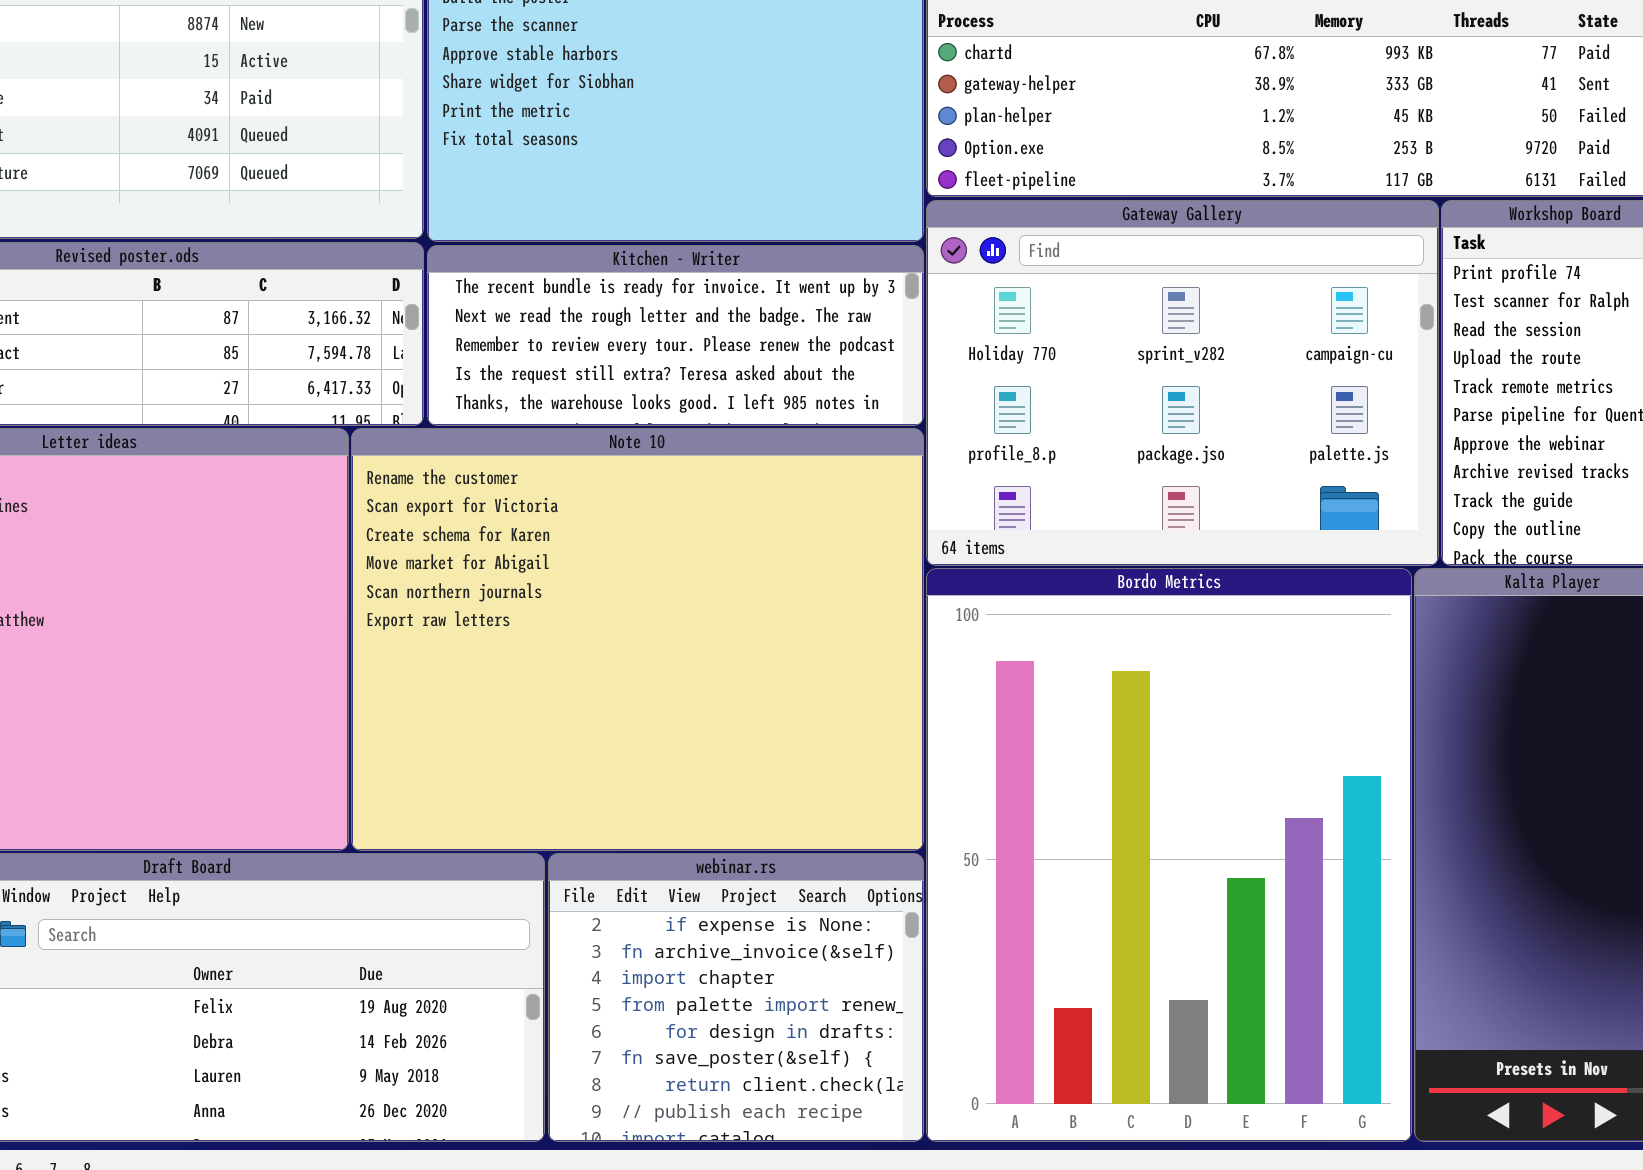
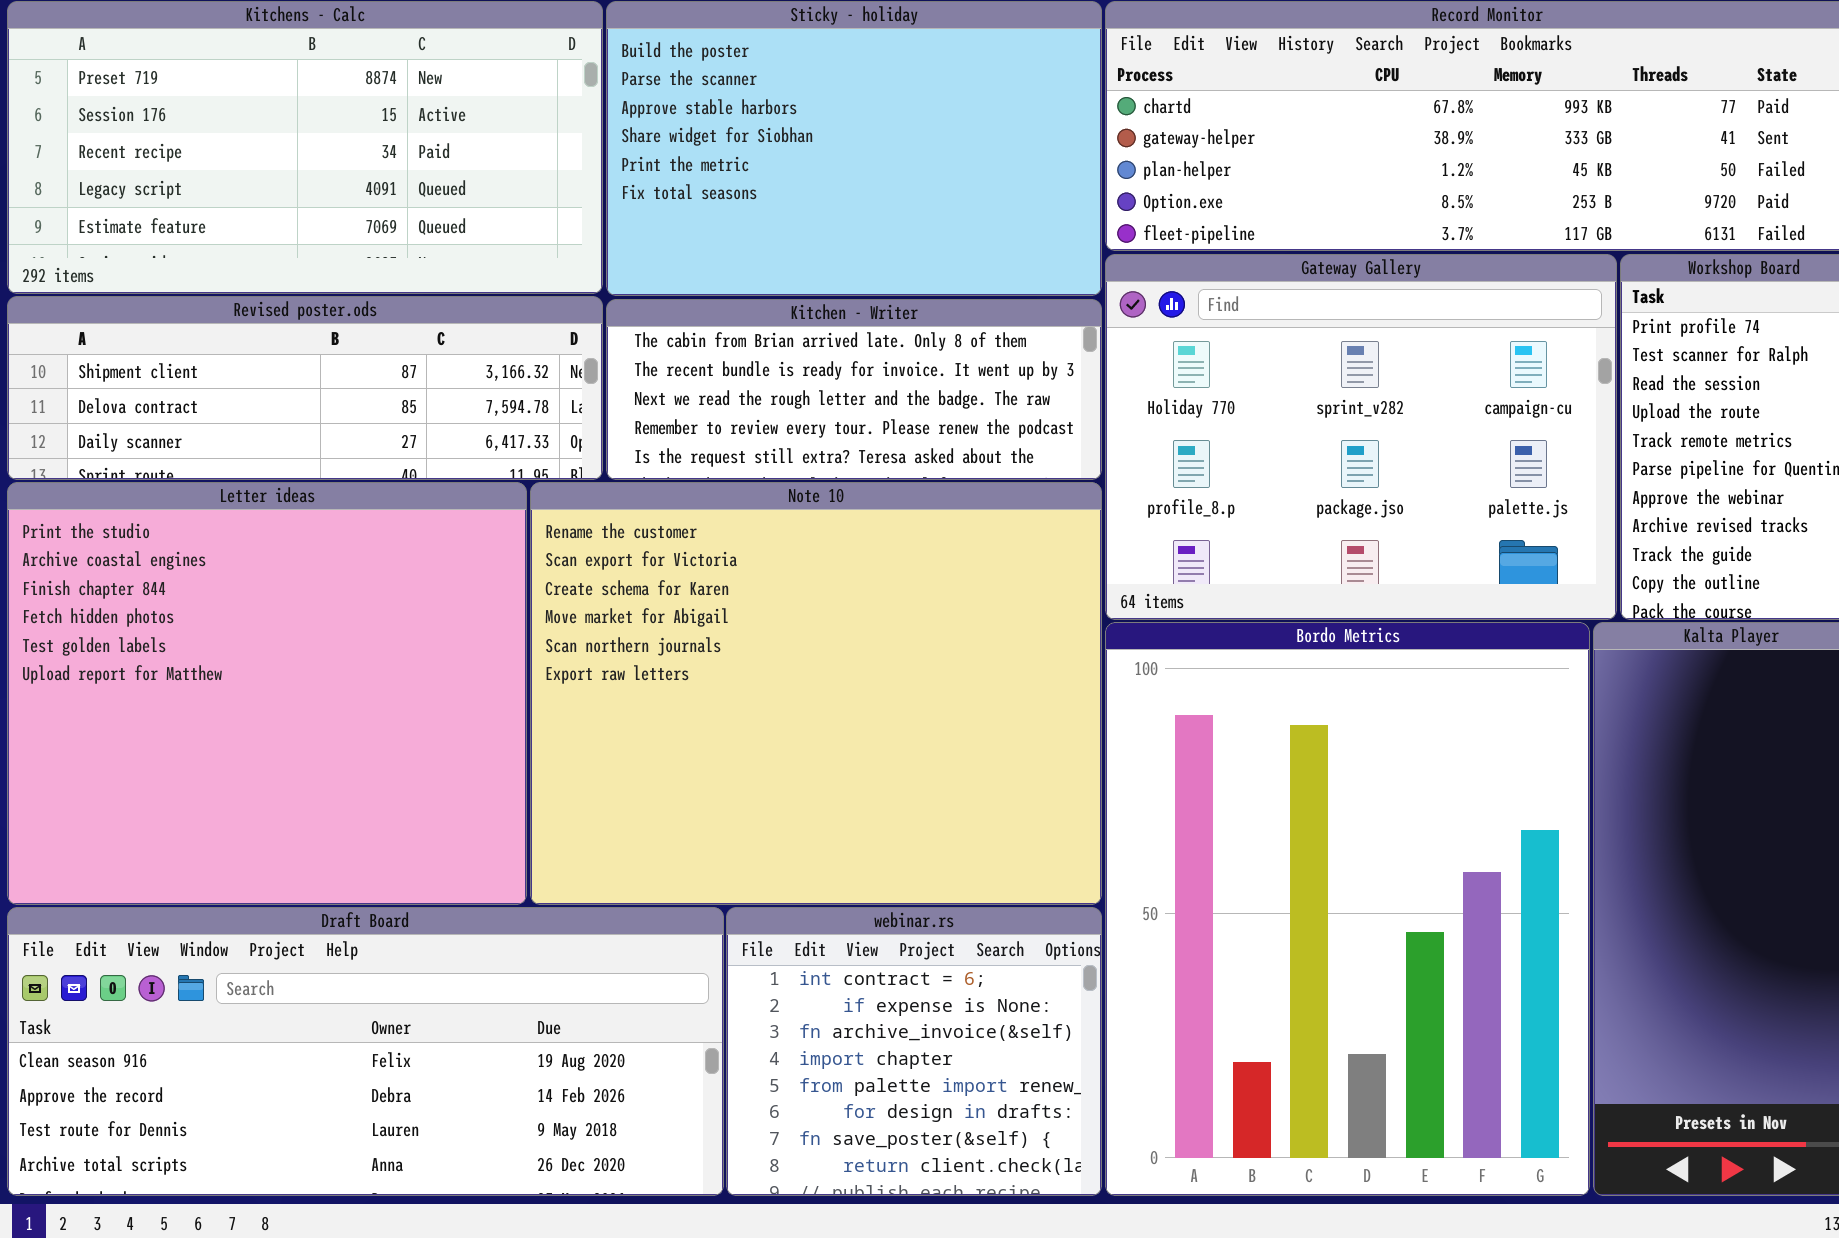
Kitchen - Writer: [427,245,924,426] -> [606,299,1102,480], scrolled up 1 row
webinar.rs: [548,853,924,1142] -> [726,907,1102,1196], scrolled up 1 row

